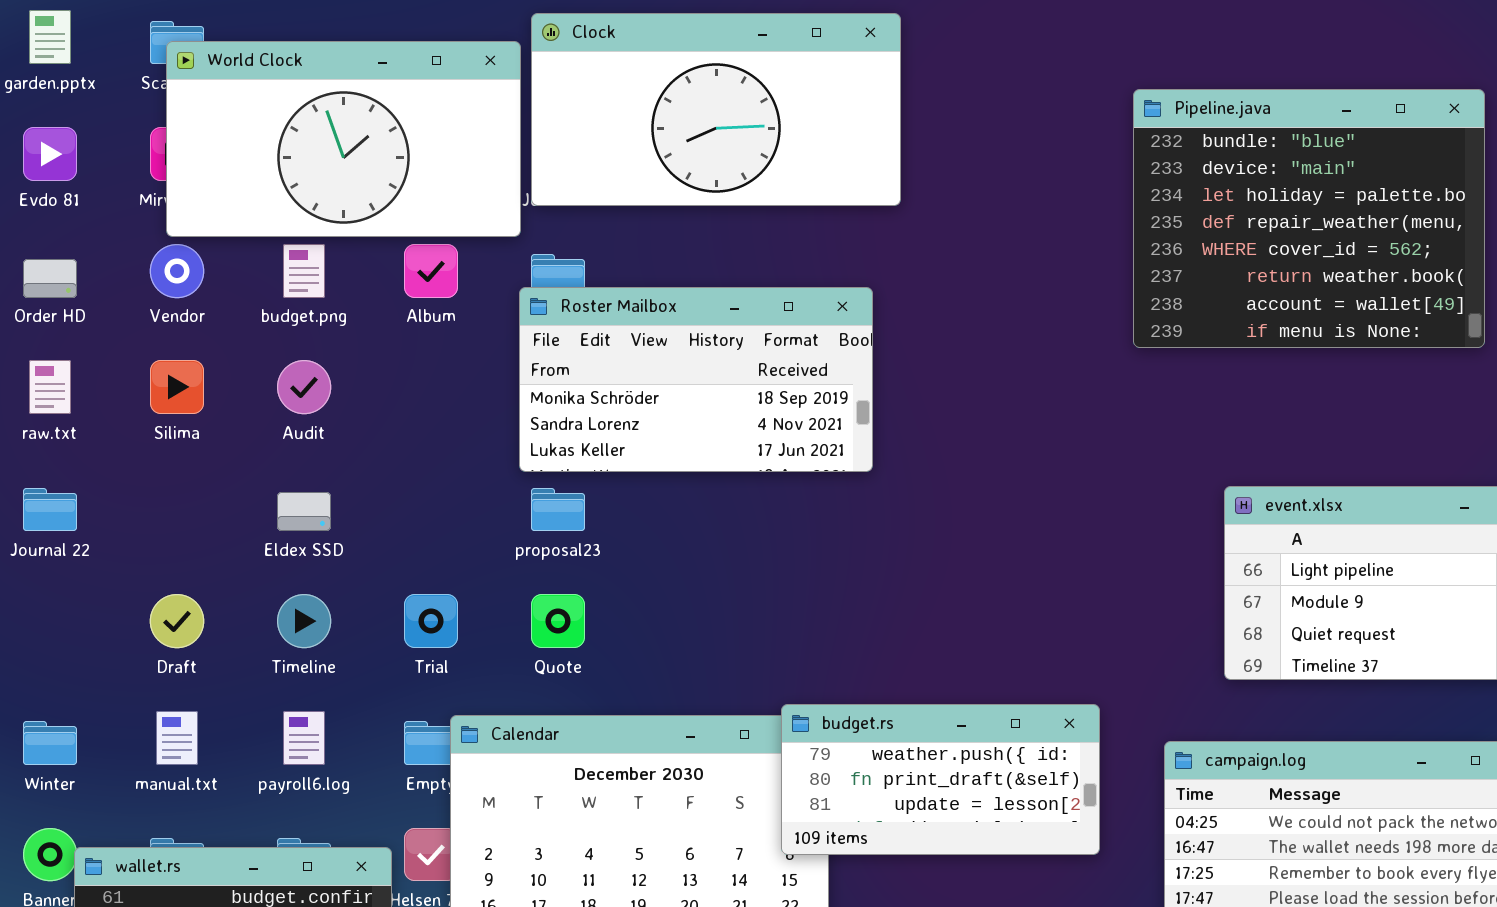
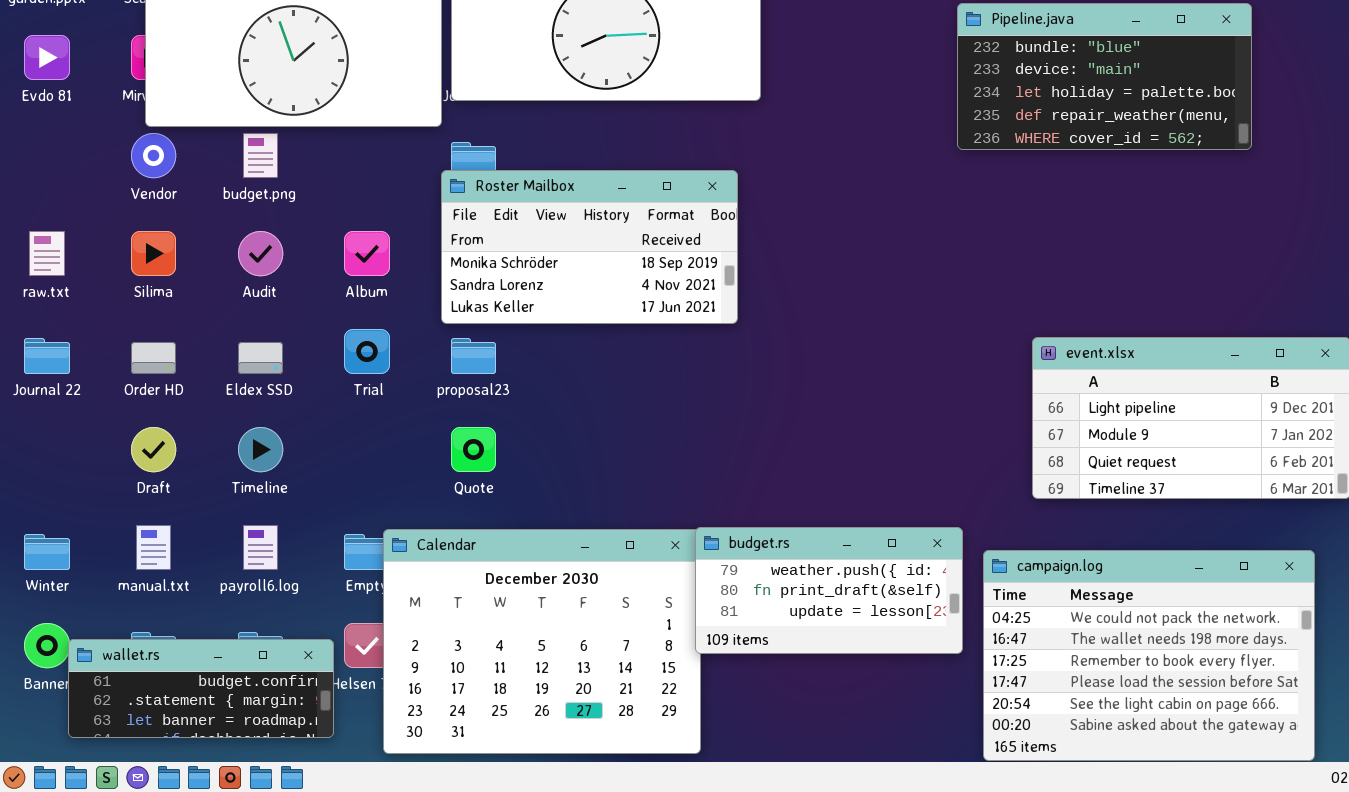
Pipeline.java: [1133,89,1485,348] -> [957,3,1252,150], resized
Album: [404,244,458,298] -> [344,231,390,276], moved
Order HD: [23,259,77,298] -> [131,342,176,374], moved
Trial: [404,594,458,648] -> [344,329,390,374], moved
budget.rs: [781,704,1100,855] -> [695,527,963,654], moved

